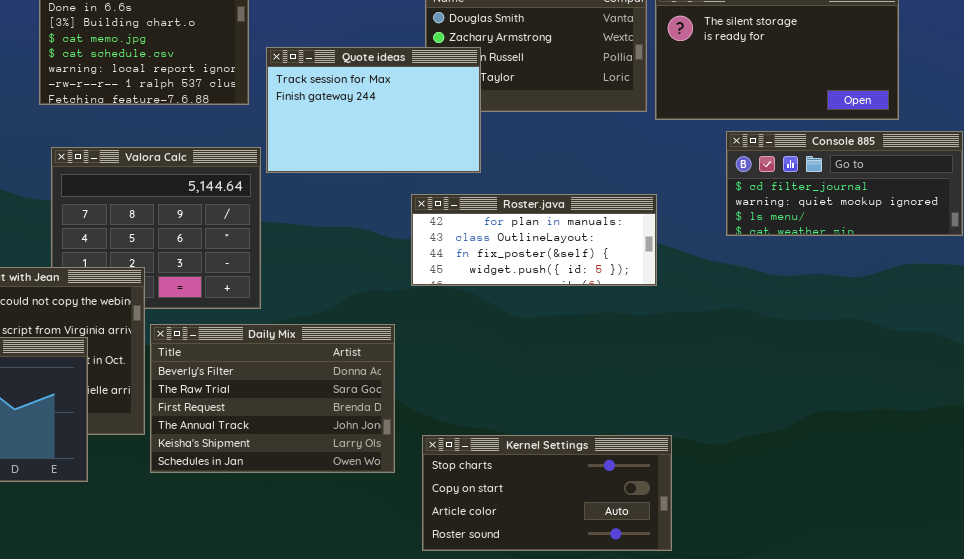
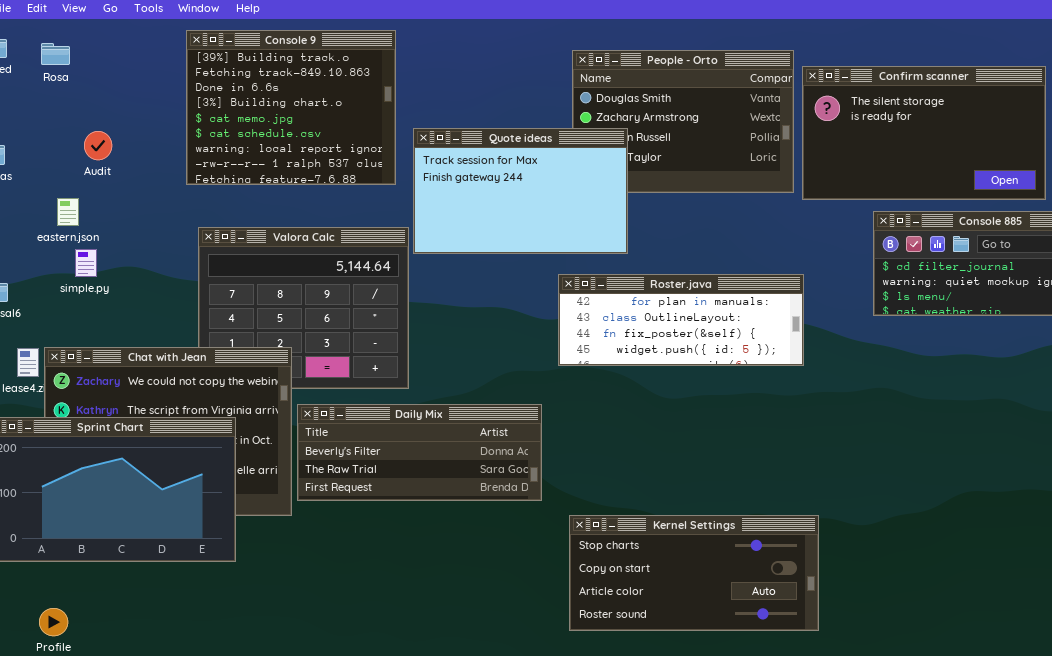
Daily Mix: [150,324,395,473] -> [297,404,542,501], resized

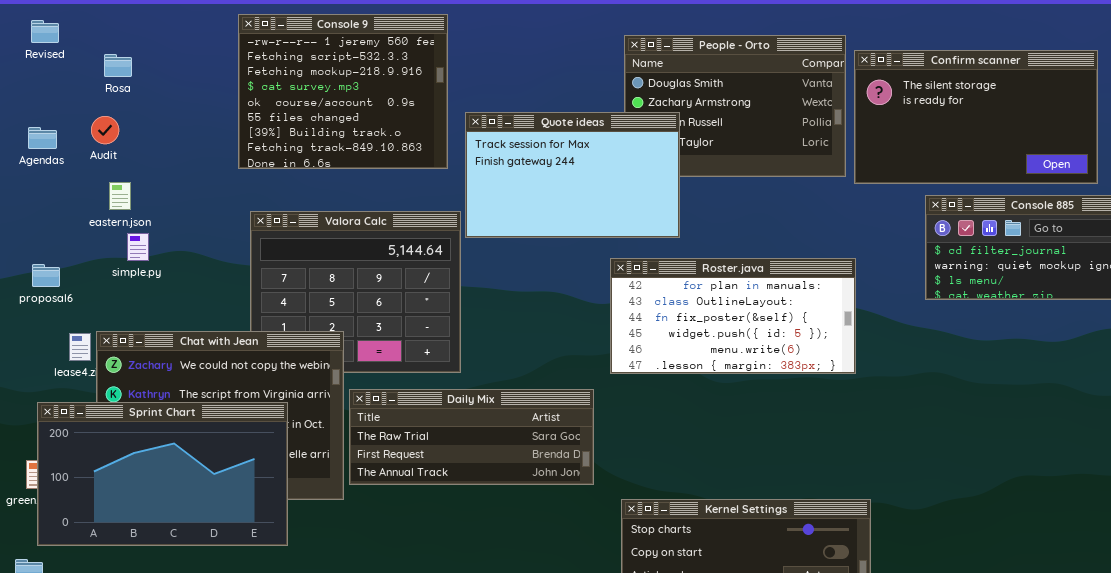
Console 9: [186,30,396,185] -> [238,14,448,169], scrolled up 6 rows
Rosa: [41,43,70,65] -> [104,54,132,77], moved
Audit: [84,131,112,160] -> [91,116,119,144], moved
Roster.java: [558,274,804,366] -> [610,258,856,374], resized
Daily Mix: [297,404,542,501] -> [349,389,594,485], scrolled down 1 row

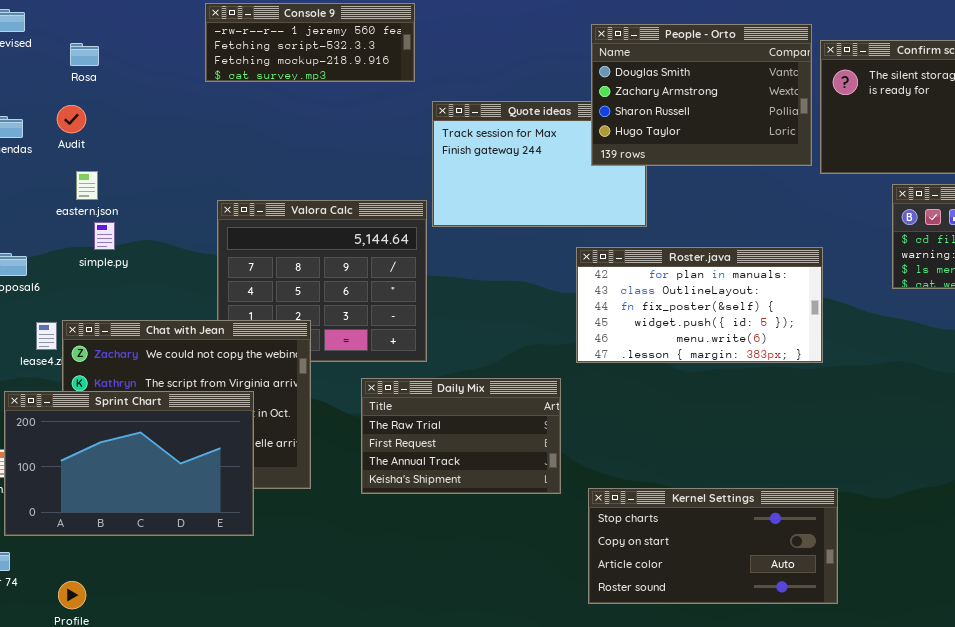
Console 9: [238,14,448,169] -> [205,3,415,82], resized
People - Orto: [624,35,846,177] -> [591,24,812,166], raised
Daily Mix: [349,389,594,485] -> [361,378,561,494], resized

